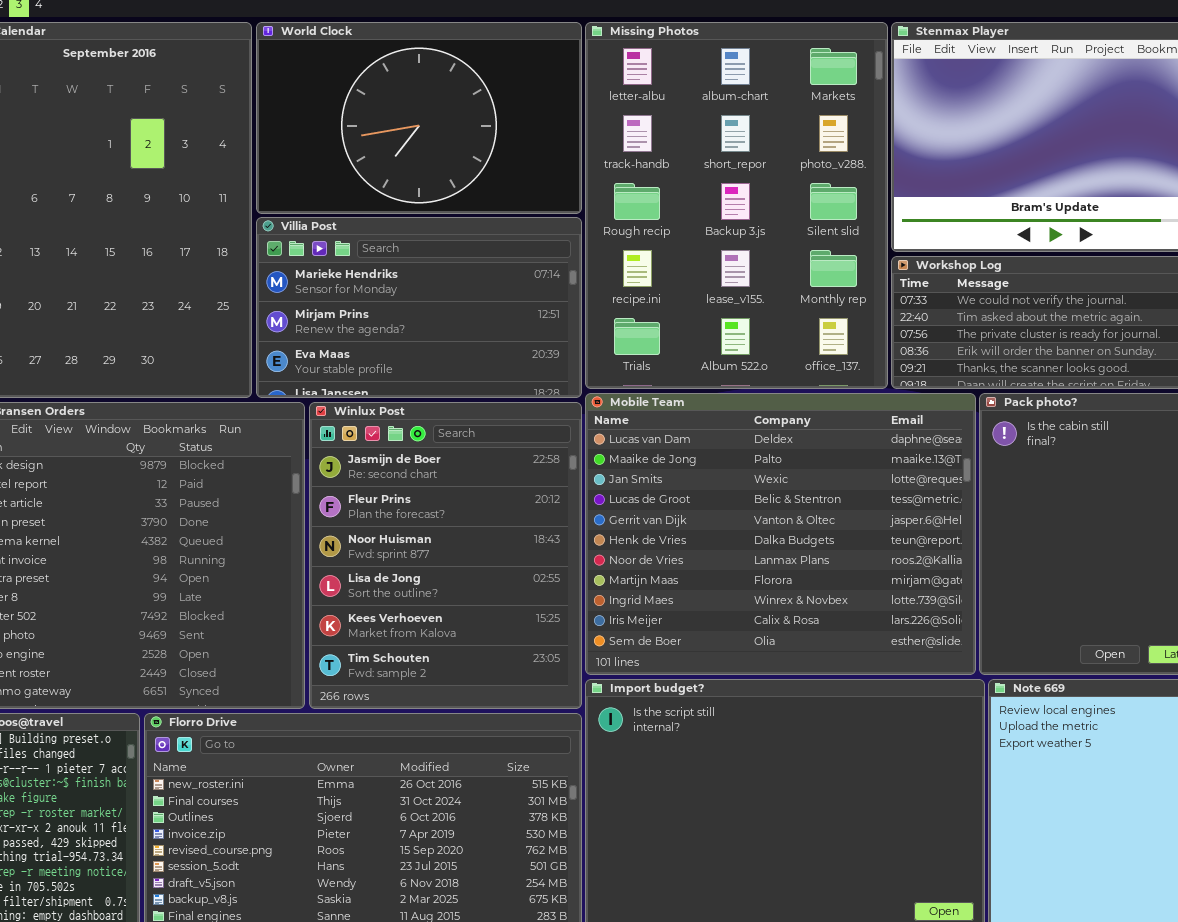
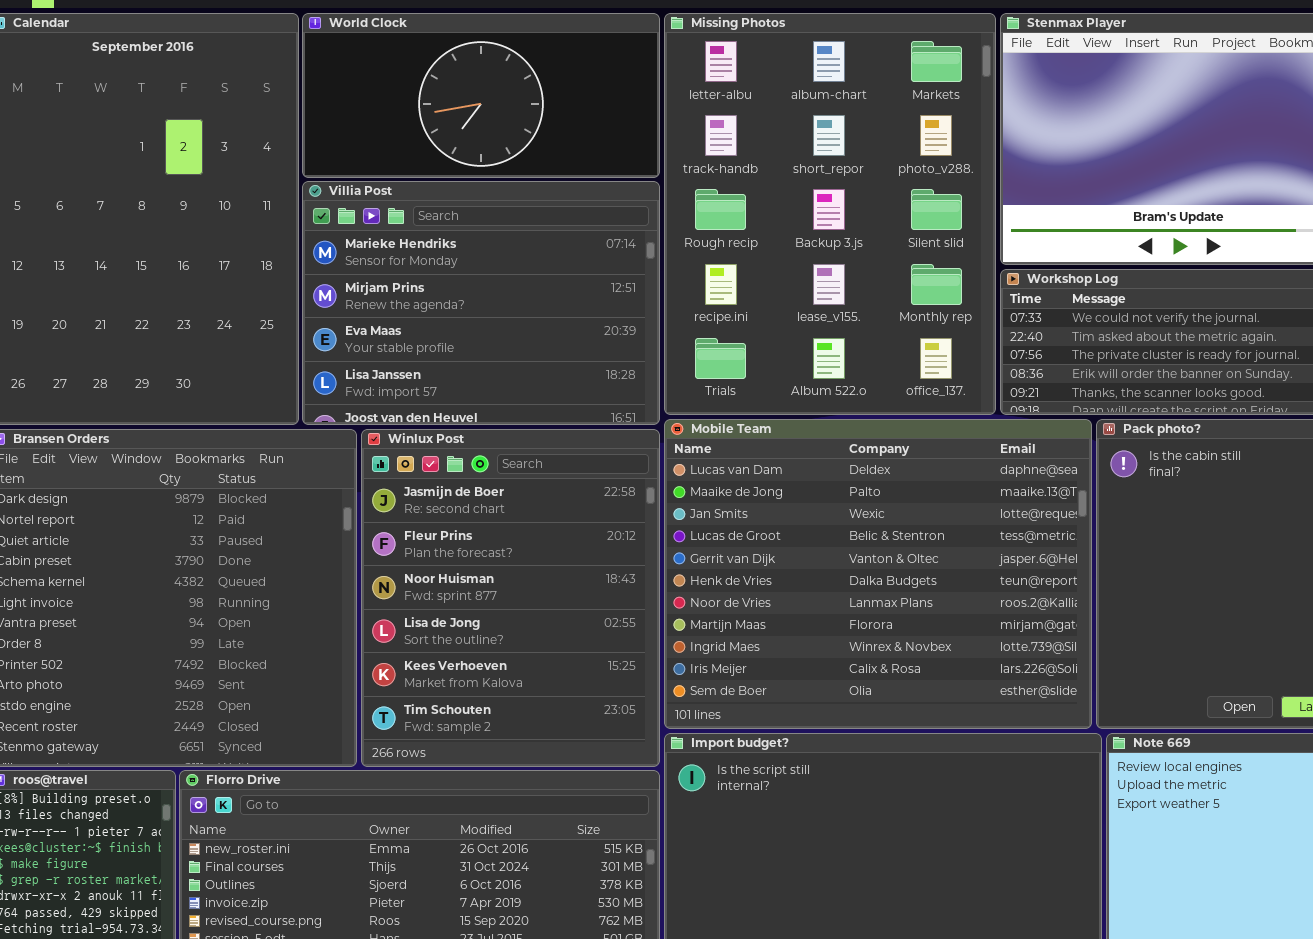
World Clock: [256,22,582,214] -> [302,13,660,178], resized
Villia Post: [256,217,582,398] -> [302,181,660,425], resized

